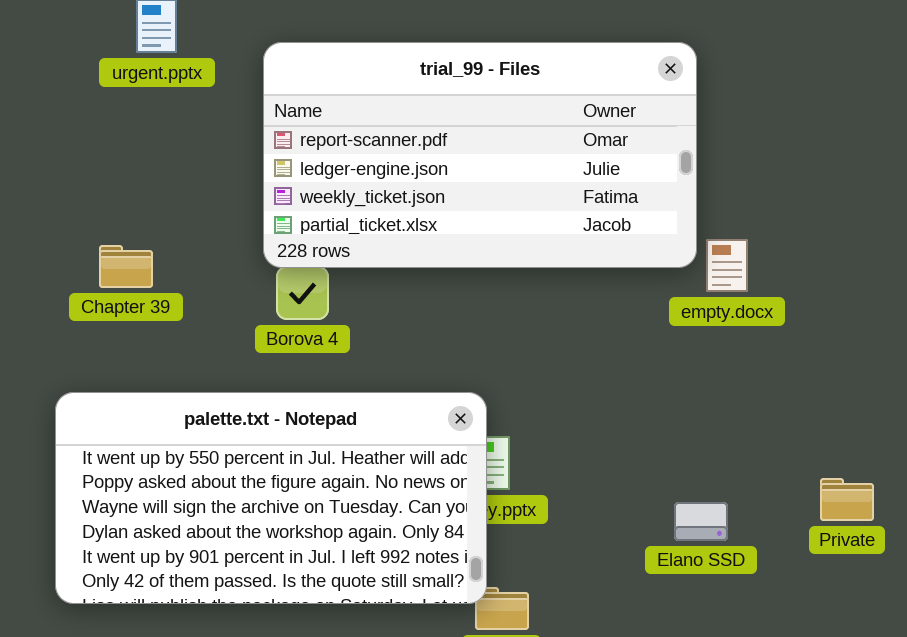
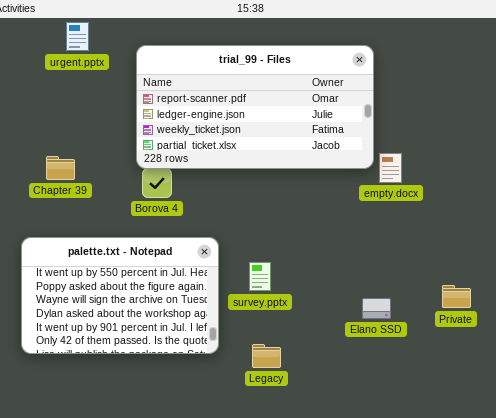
palette.txt - Notepad: [55,392,487,604] -> [21,237,219,354], resized

